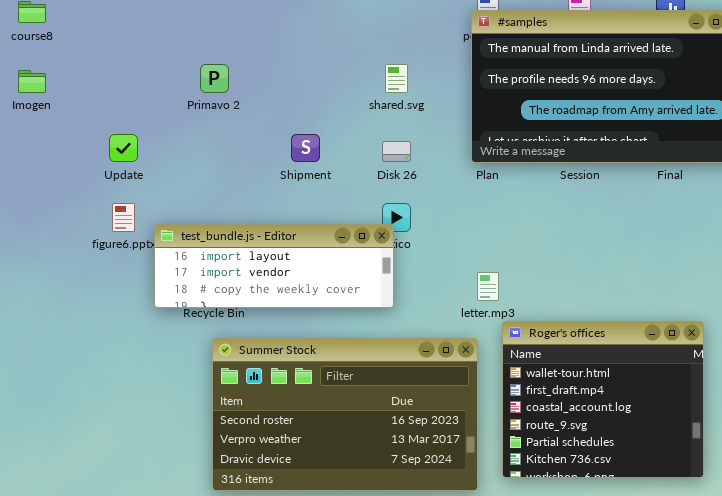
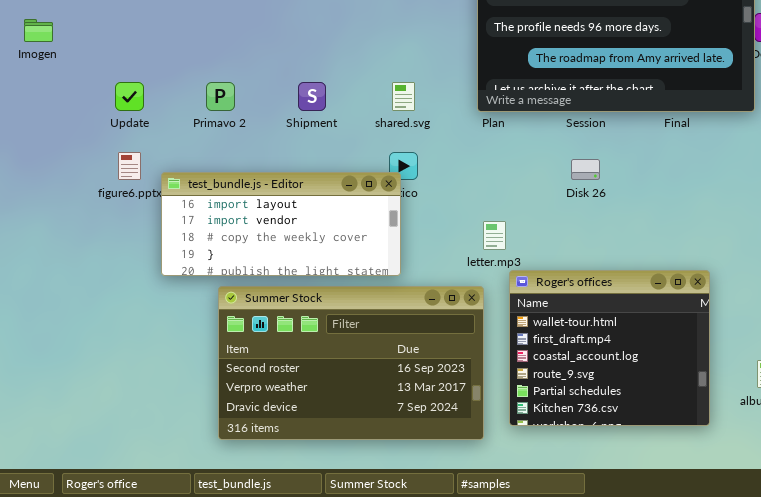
Primavo 2: [200,64,229,93] -> [206,82,235,111], moved
shared.svg: [385,64,408,93] -> [392,82,415,111], moved
Disk 26: [382,141,411,162] -> [571,159,600,180], moved
test_bundle.js - Editor: [154,224,394,308] -> [161,172,401,276], resized

